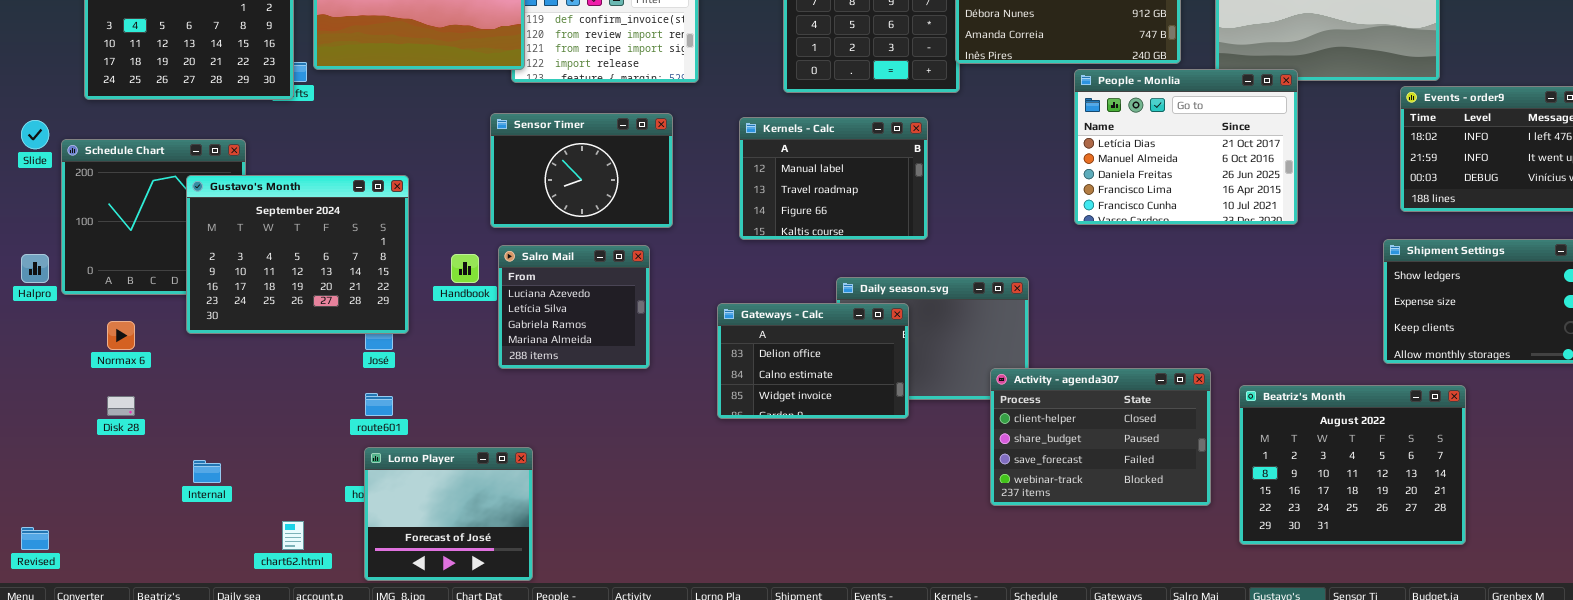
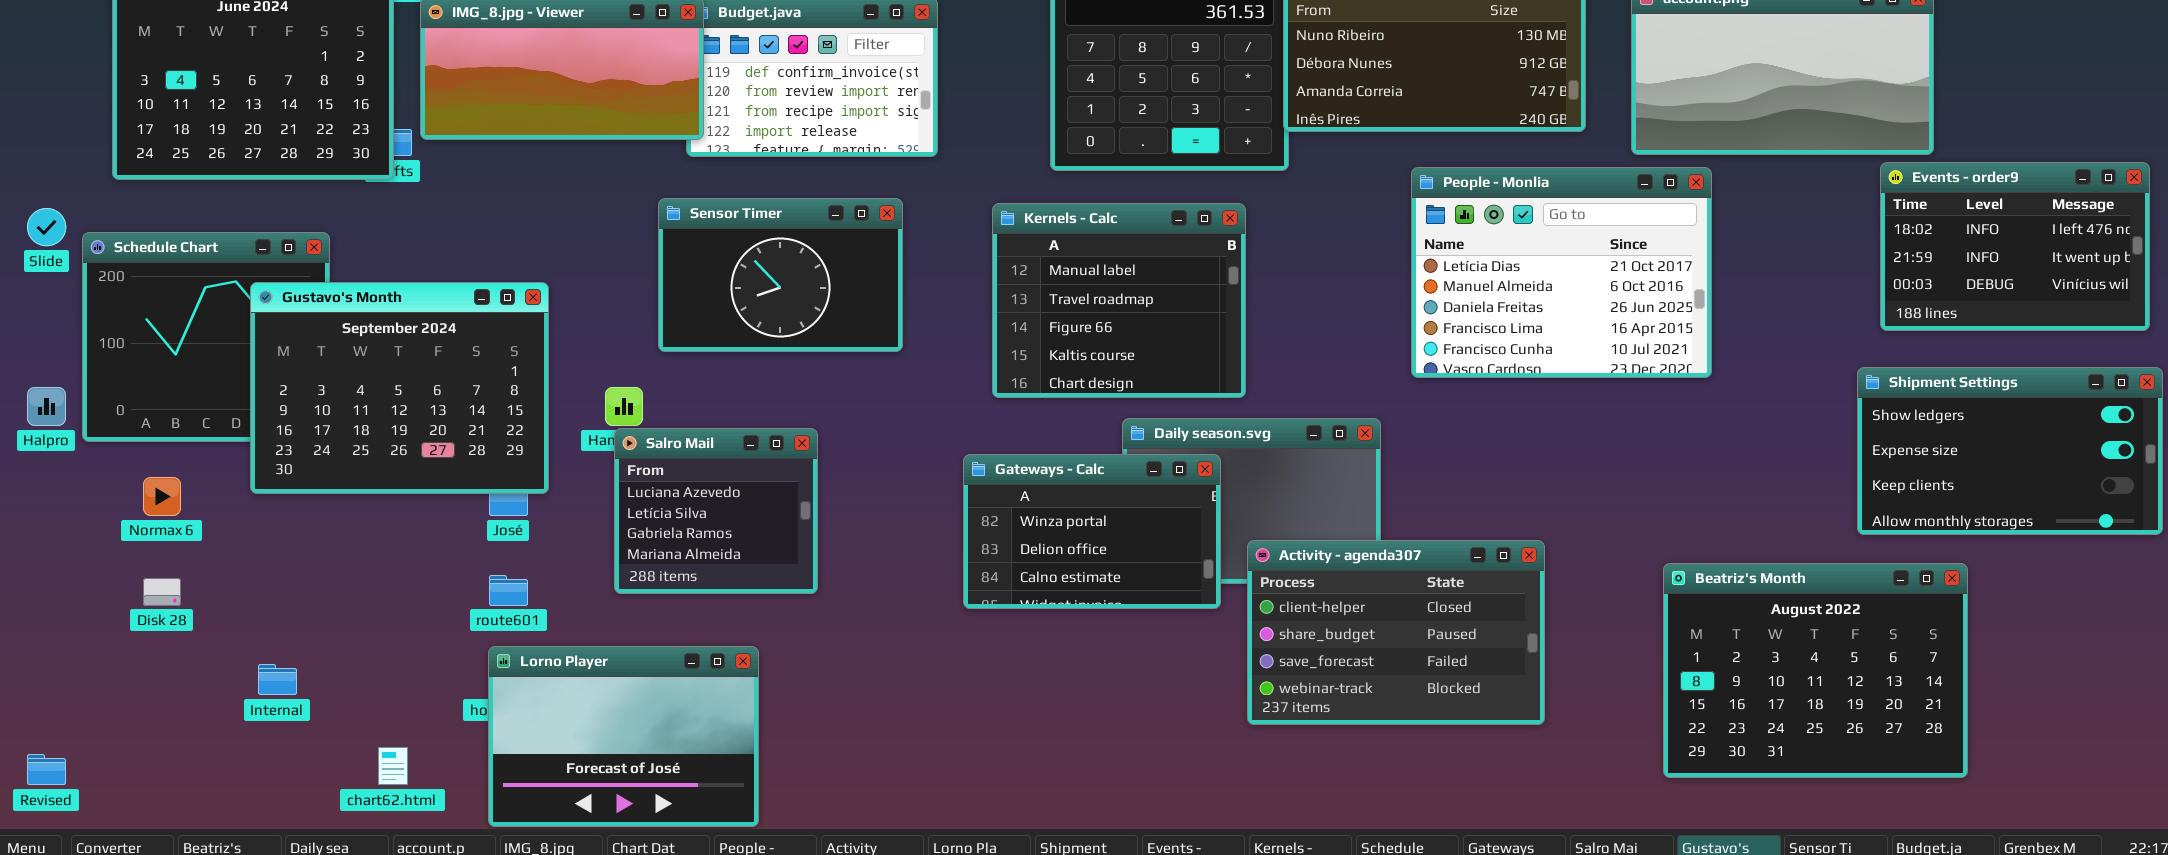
People - Monlia: [1074,69,1298,225] -> [1411,167,1712,378], moved
Kernels - Calc: [739,117,928,240] -> [992,203,1246,398], resized
Salro Mail: [498,245,650,369] -> [614,428,818,594], moved
Gateways - Calc: [717,303,909,419] -> [963,454,1221,609], scrolled up 1 row
Activity - agenda307: [990,368,1211,506] -> [1247,540,1545,725], moved
Lorno Player: [364,447,533,581] -> [488,646,759,827], resized

